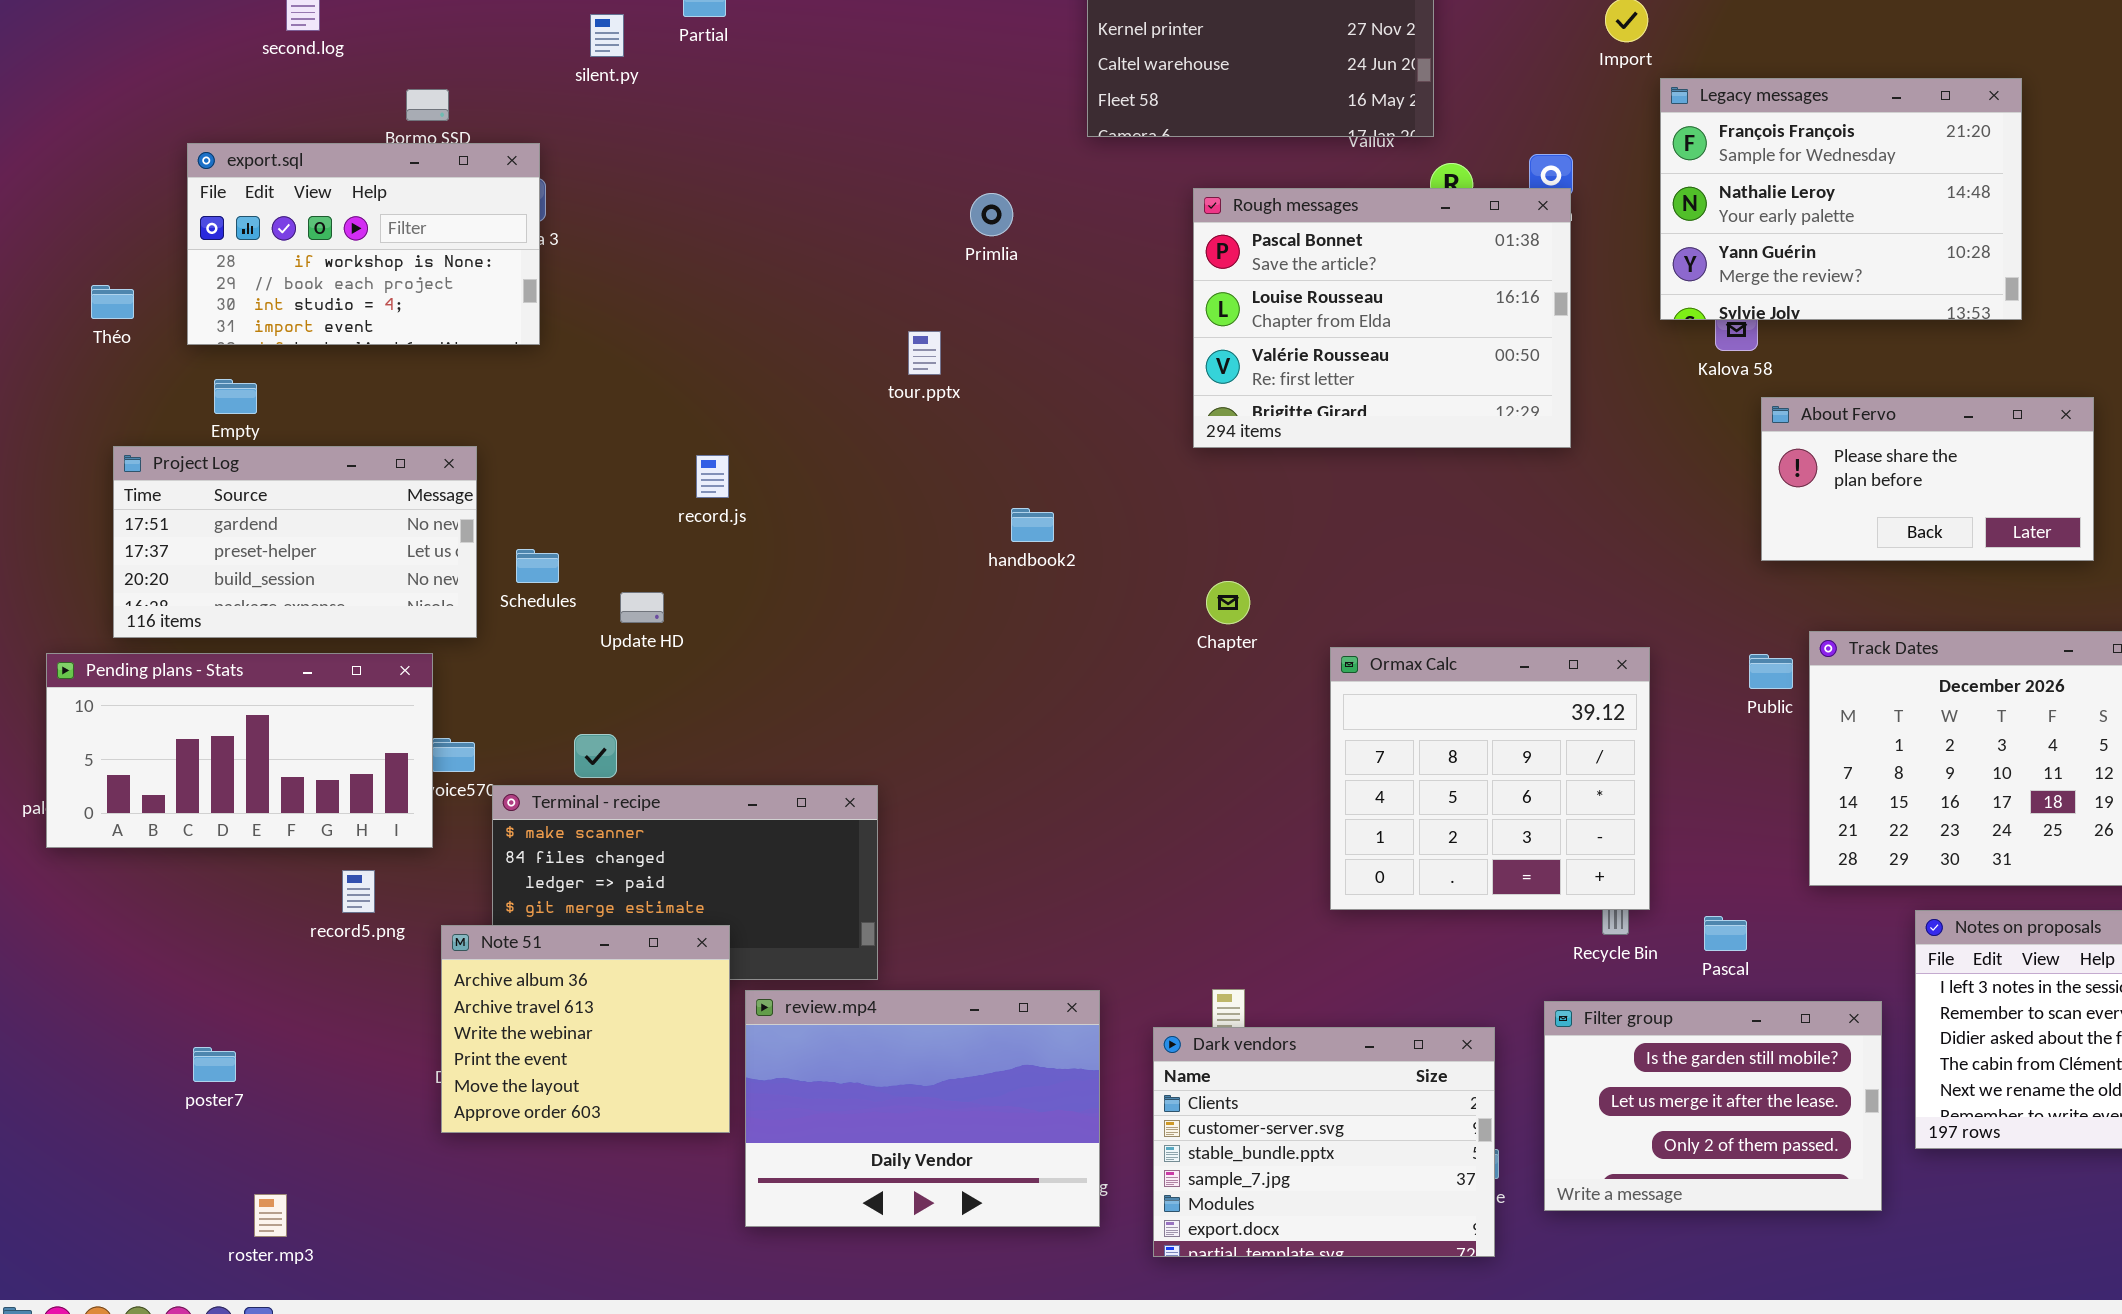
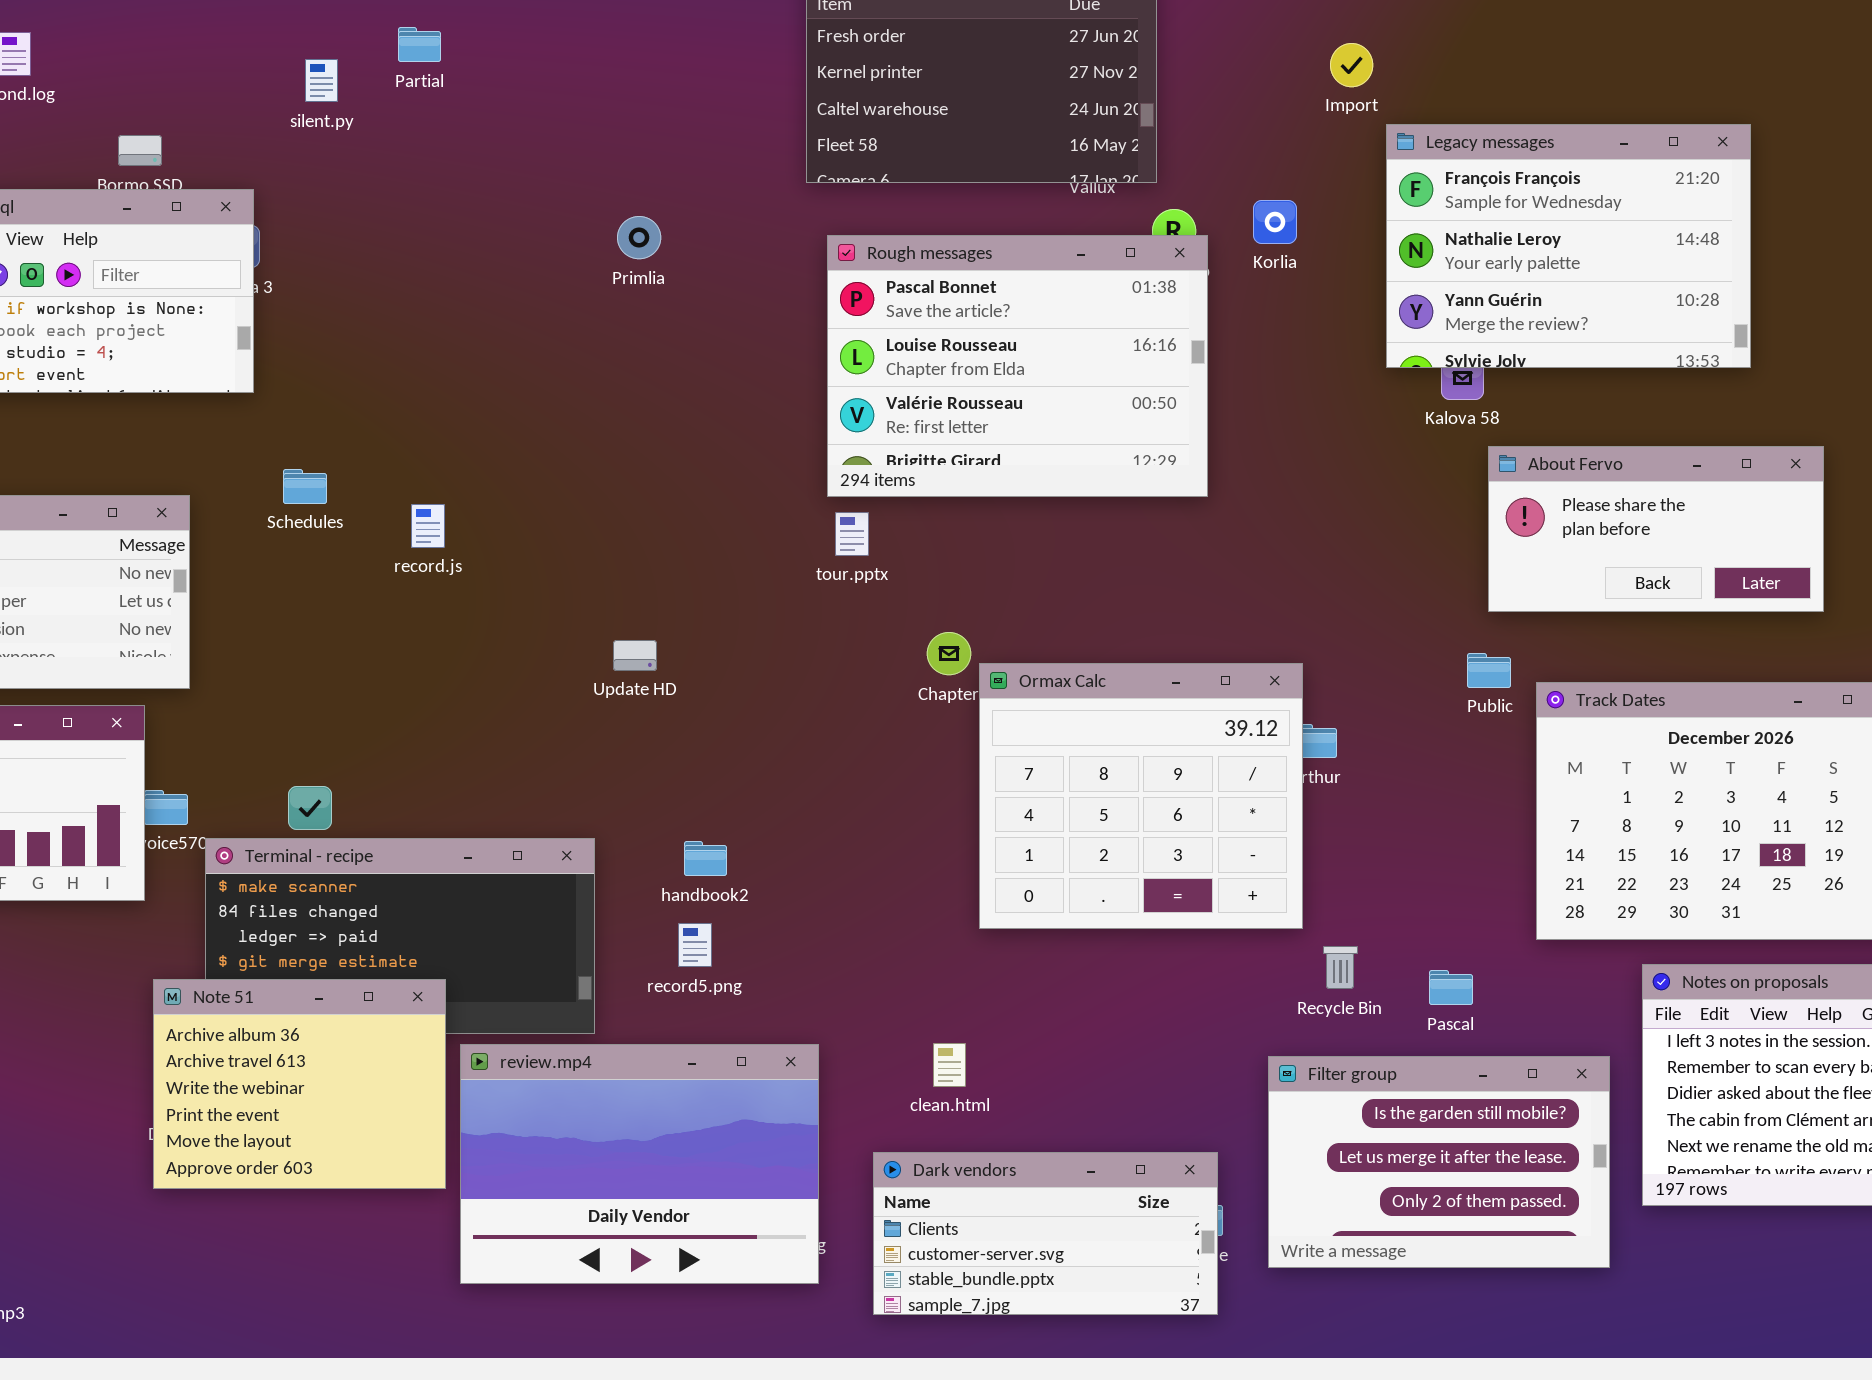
Rough messages: [1193,188,1571,448] -> [827,235,1208,497], moved
Primlia: [970,193,1013,236] -> [617,216,661,259], moved
tour.pptx: [908,331,941,375] -> [835,512,869,556], moved
handbook2: [1011,508,1054,542] -> [684,841,727,876], moved
Schedules: [516,549,559,583] -> [283,469,327,504], moved
Update HD: [620,592,664,623] -> [613,640,657,671], moved
Ormax Calc: [1330,647,1650,910] -> [979,663,1303,929], moved
Public: [1749,654,1793,689] -> [1467,653,1511,688], moved
record5.png: [342,870,375,913] -> [678,923,712,967], moved
Dark vendors: [1153,1027,1495,1257] -> [873,1152,1218,1315], resized

